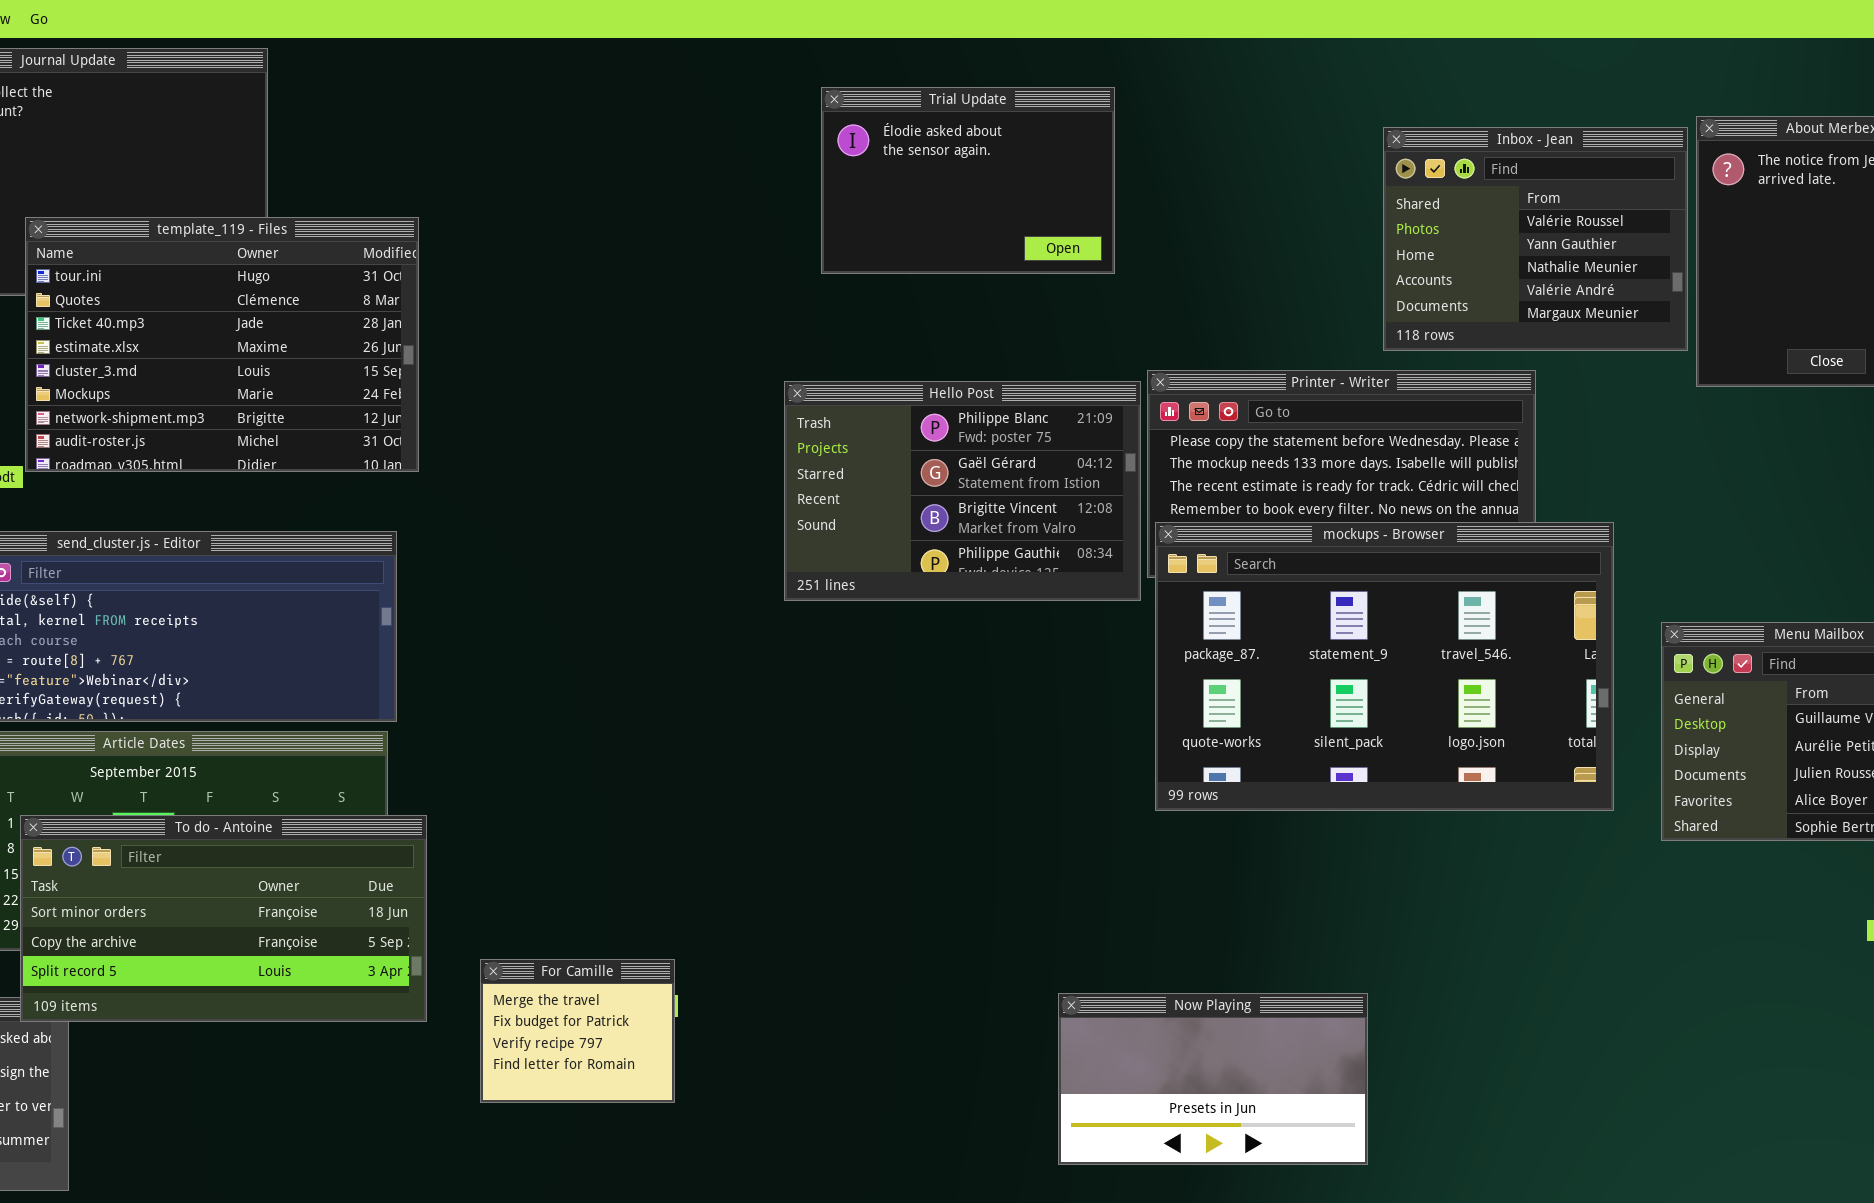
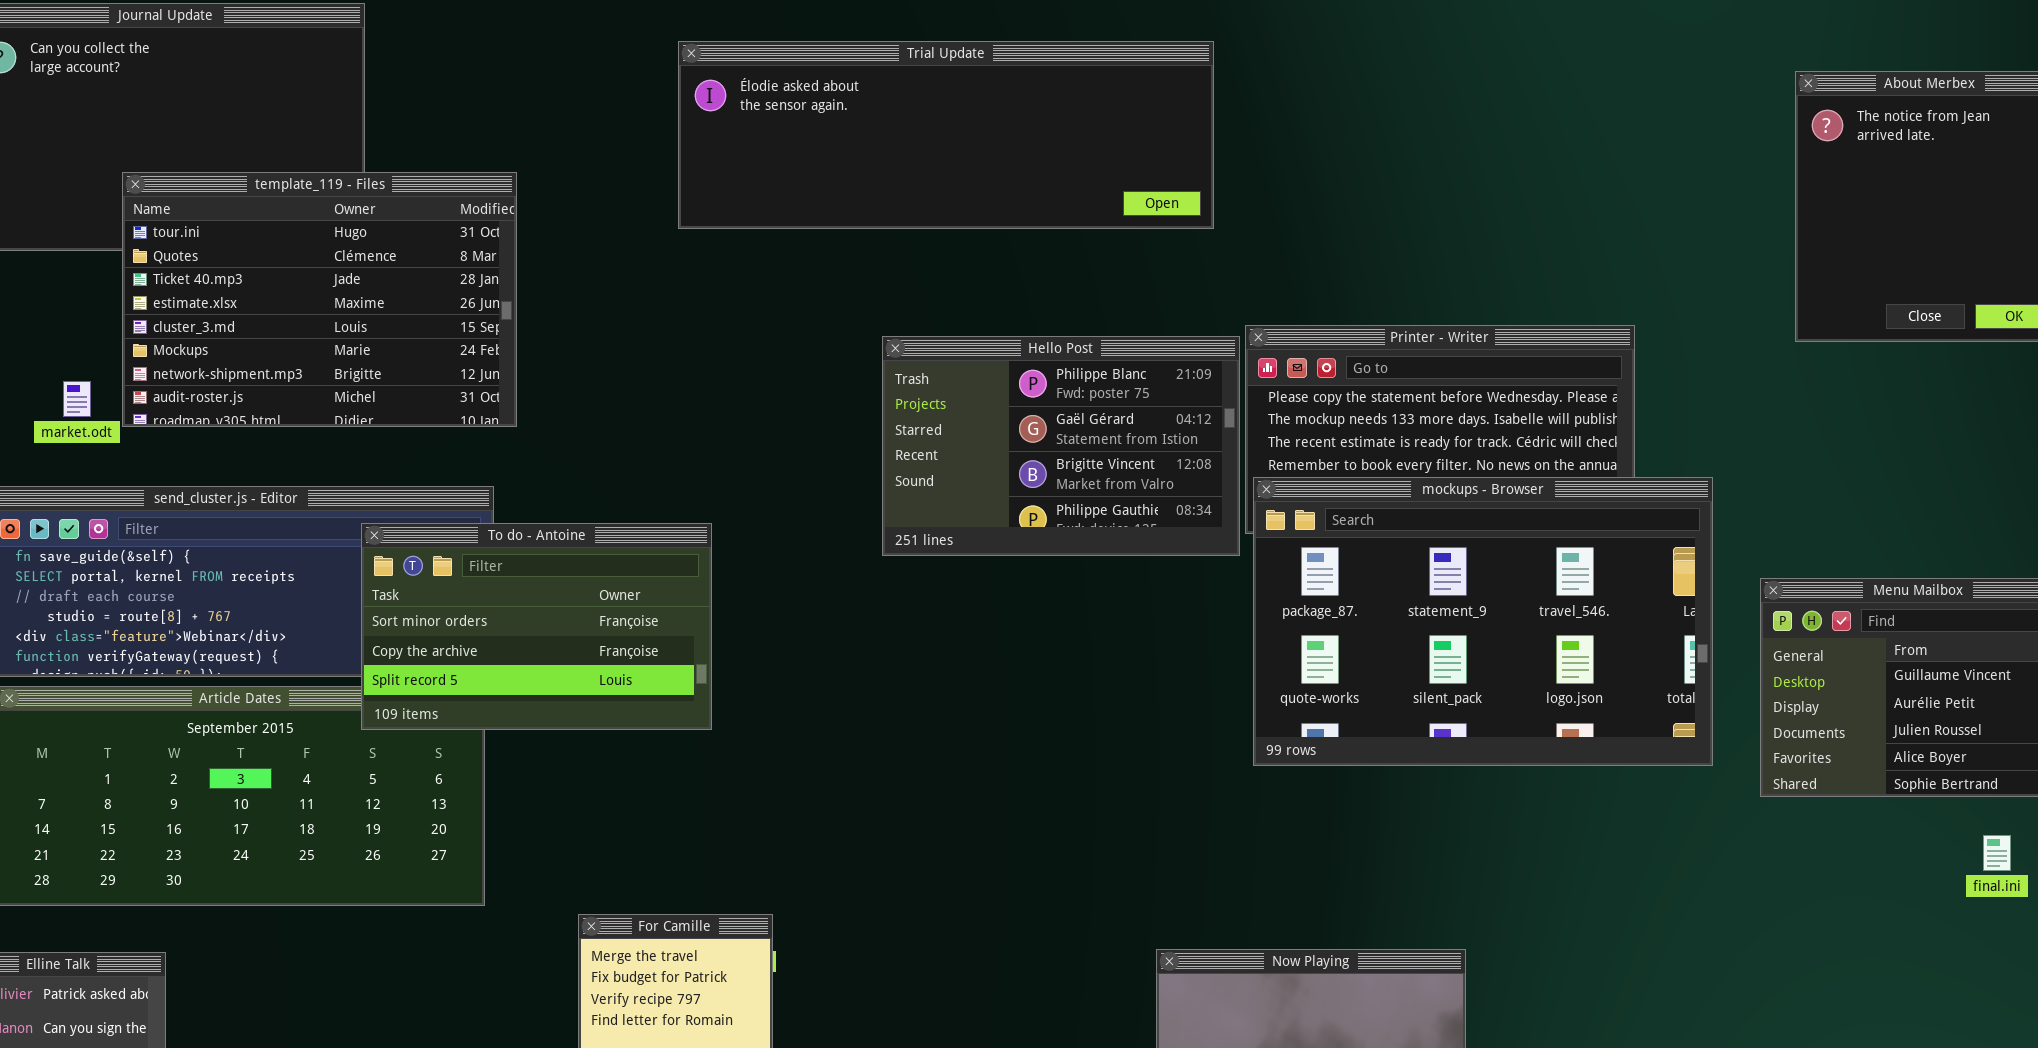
Trial Update: [821,87,1115,274] -> [678,41,1214,229], resized
Inbox - Jean: [1383,127,1688,351] -> none, closed
To do - Antoine: [20,815,427,1022] -> [361,523,712,730], moved, resized

